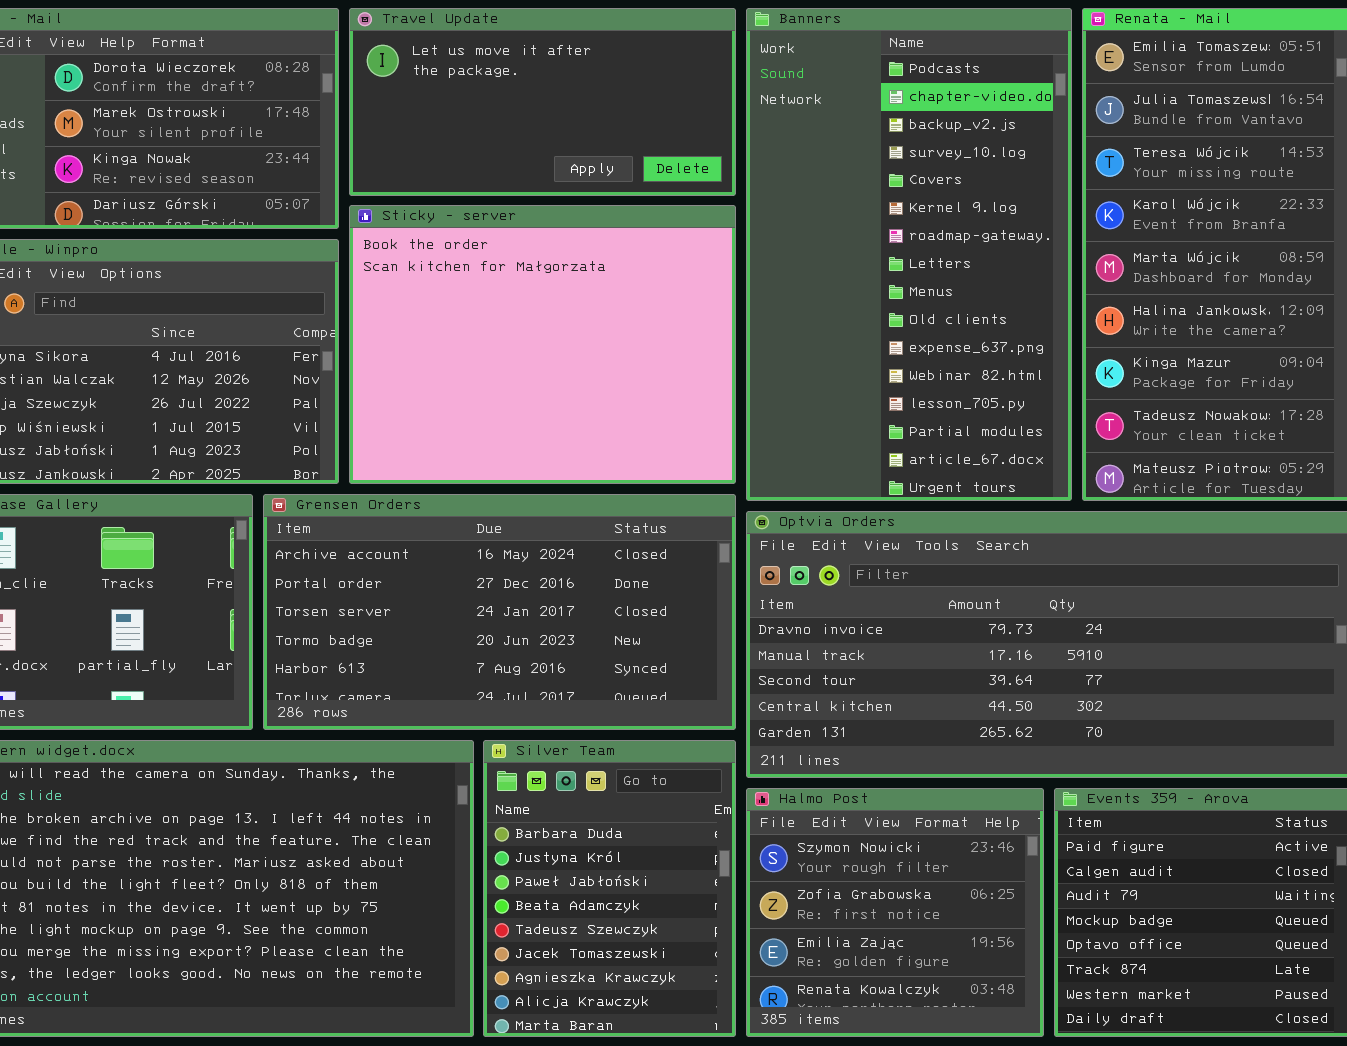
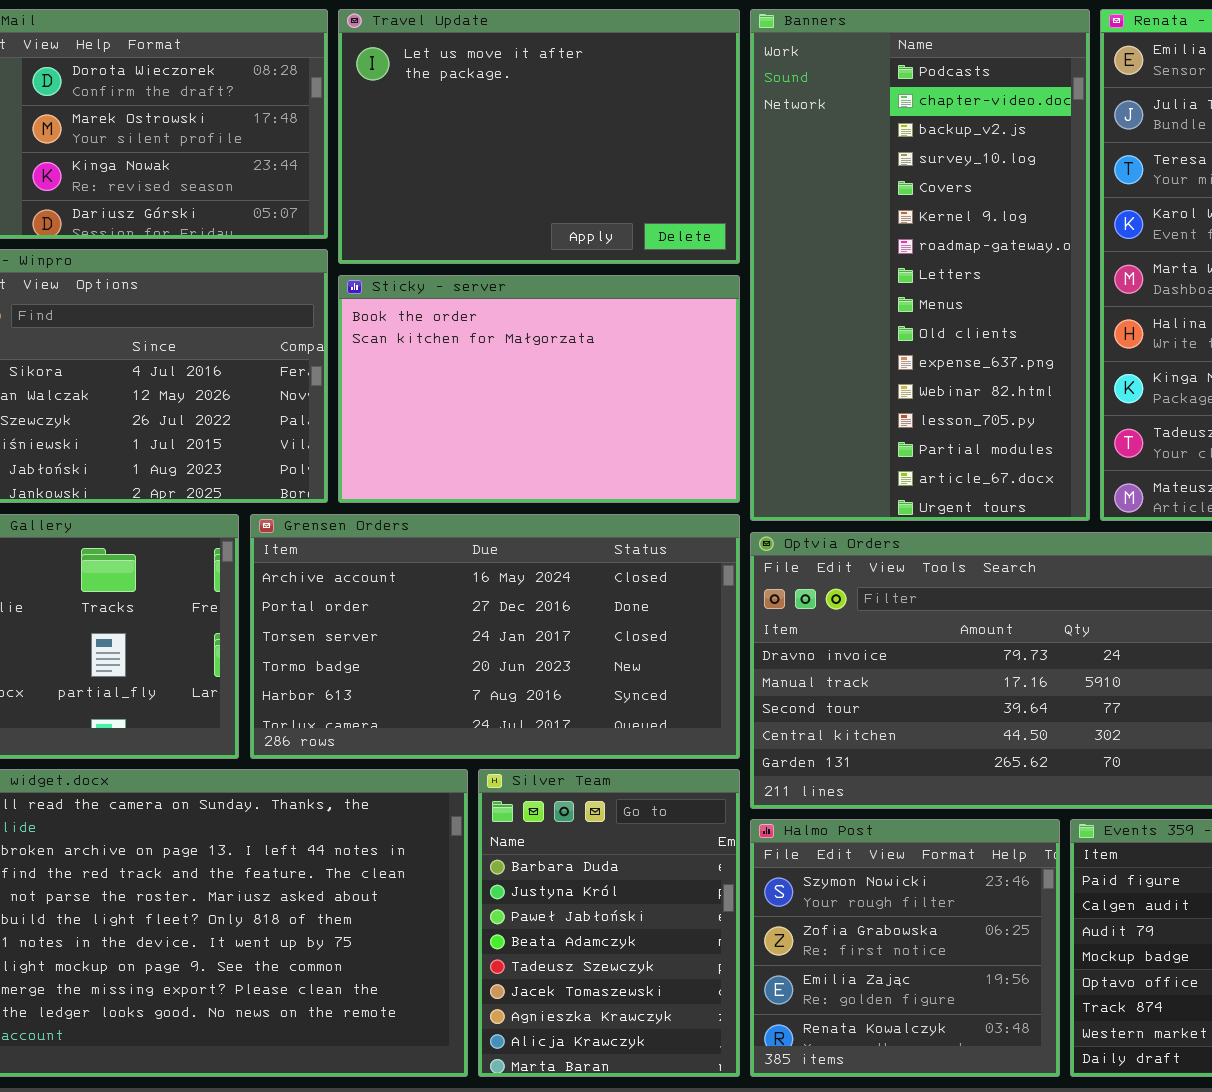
Travel Update: [349,8,736,196] -> [338,9,740,264], resized
Sticky - server: [349,205,736,484] -> [338,275,740,503], resized

